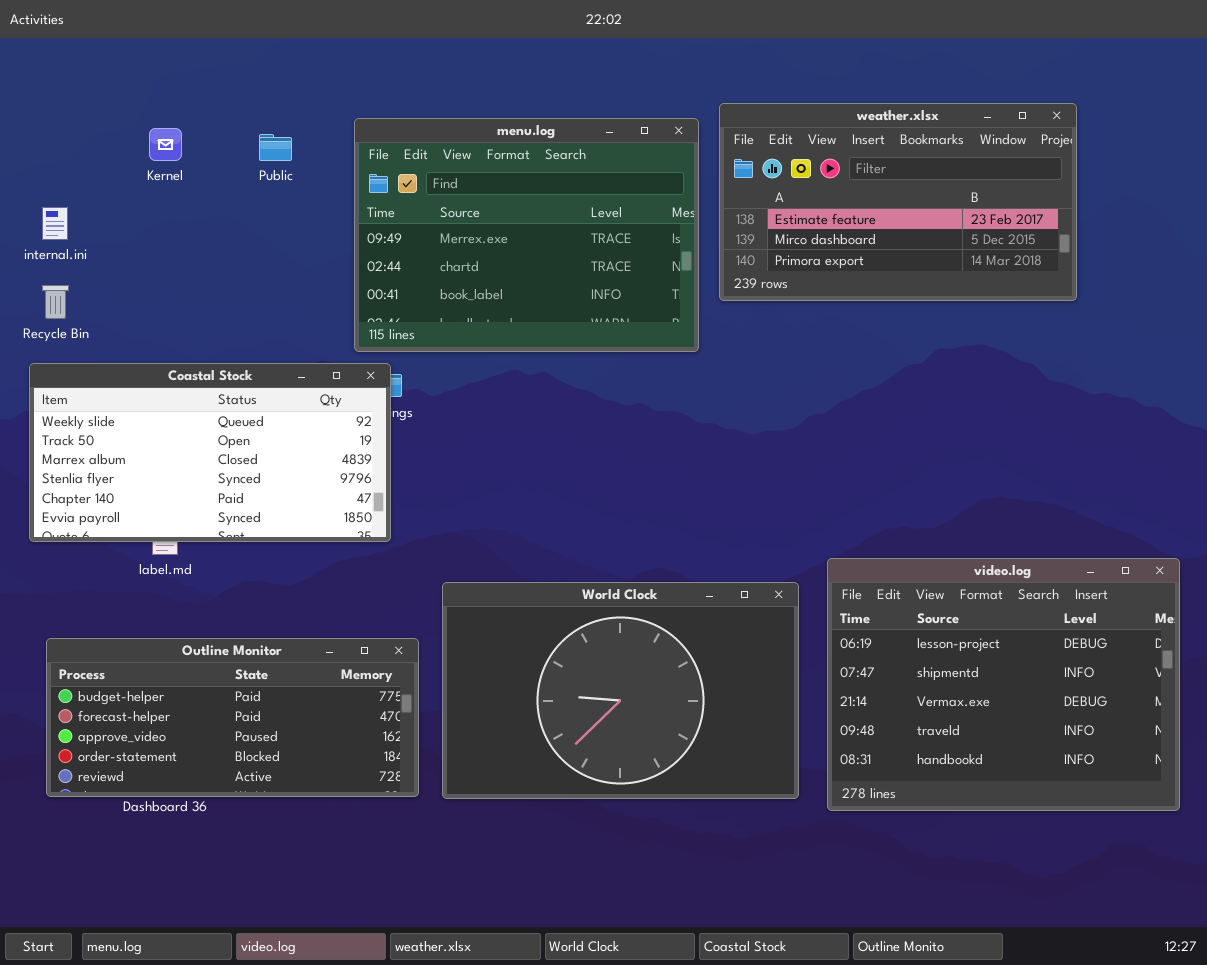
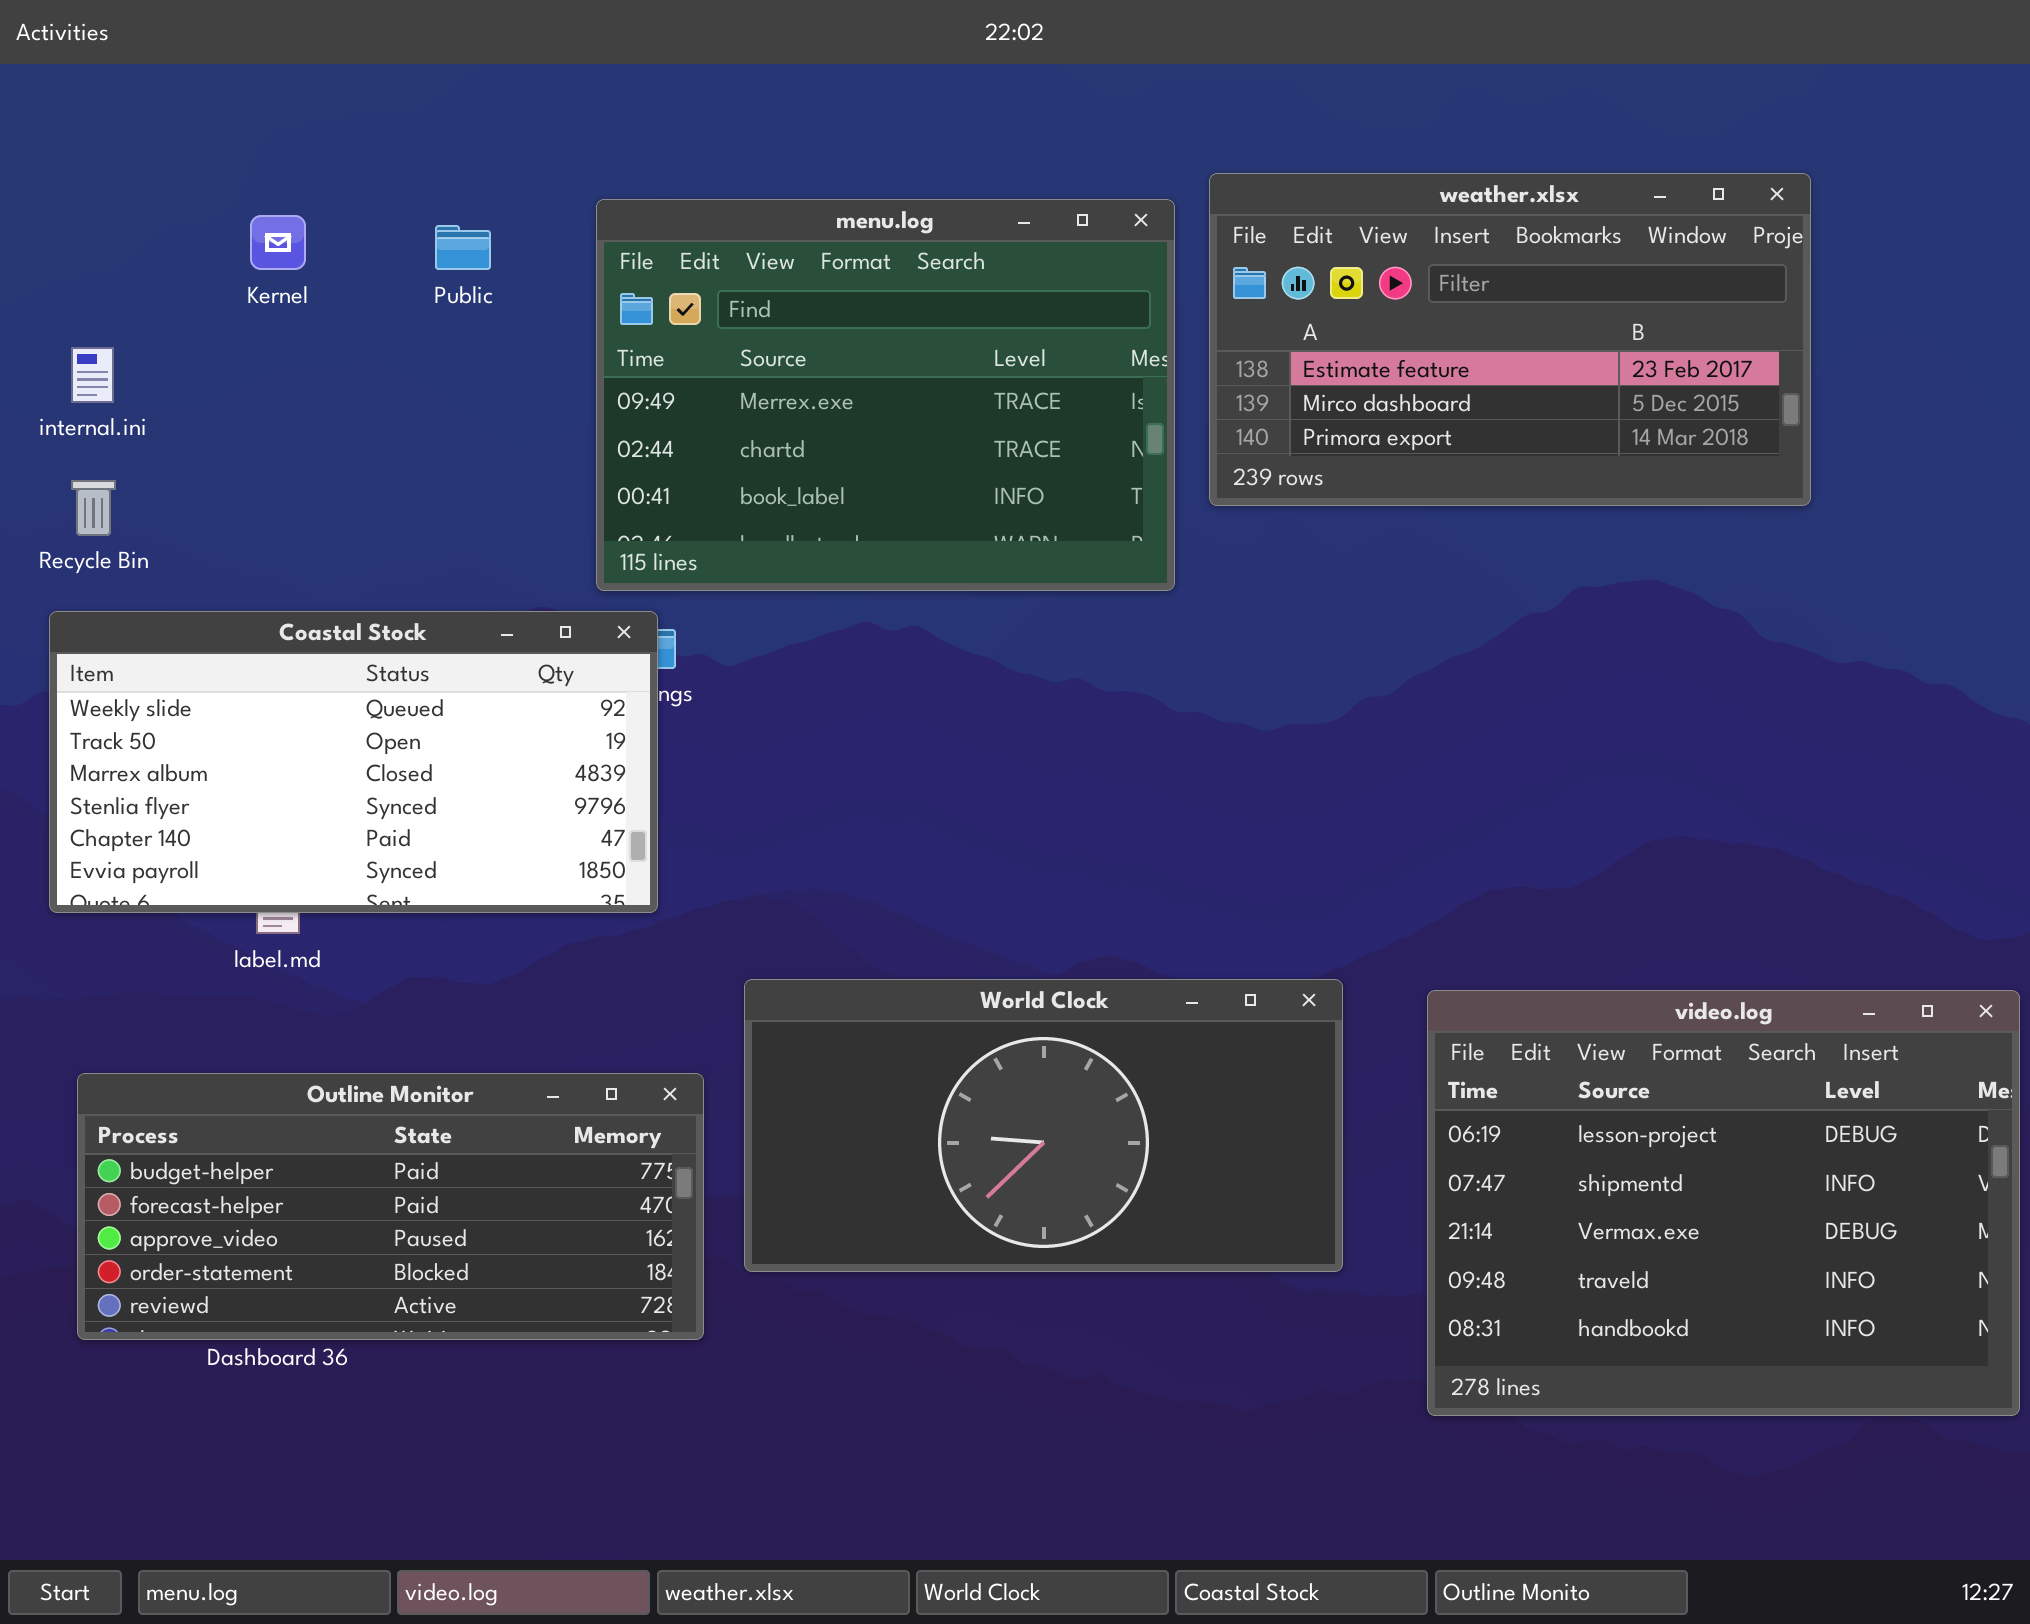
video.log: [827,558,1180,811] -> [1427,990,2020,1416], moved
World Clock: [442,582,799,799] -> [744,979,1343,1272], resized

